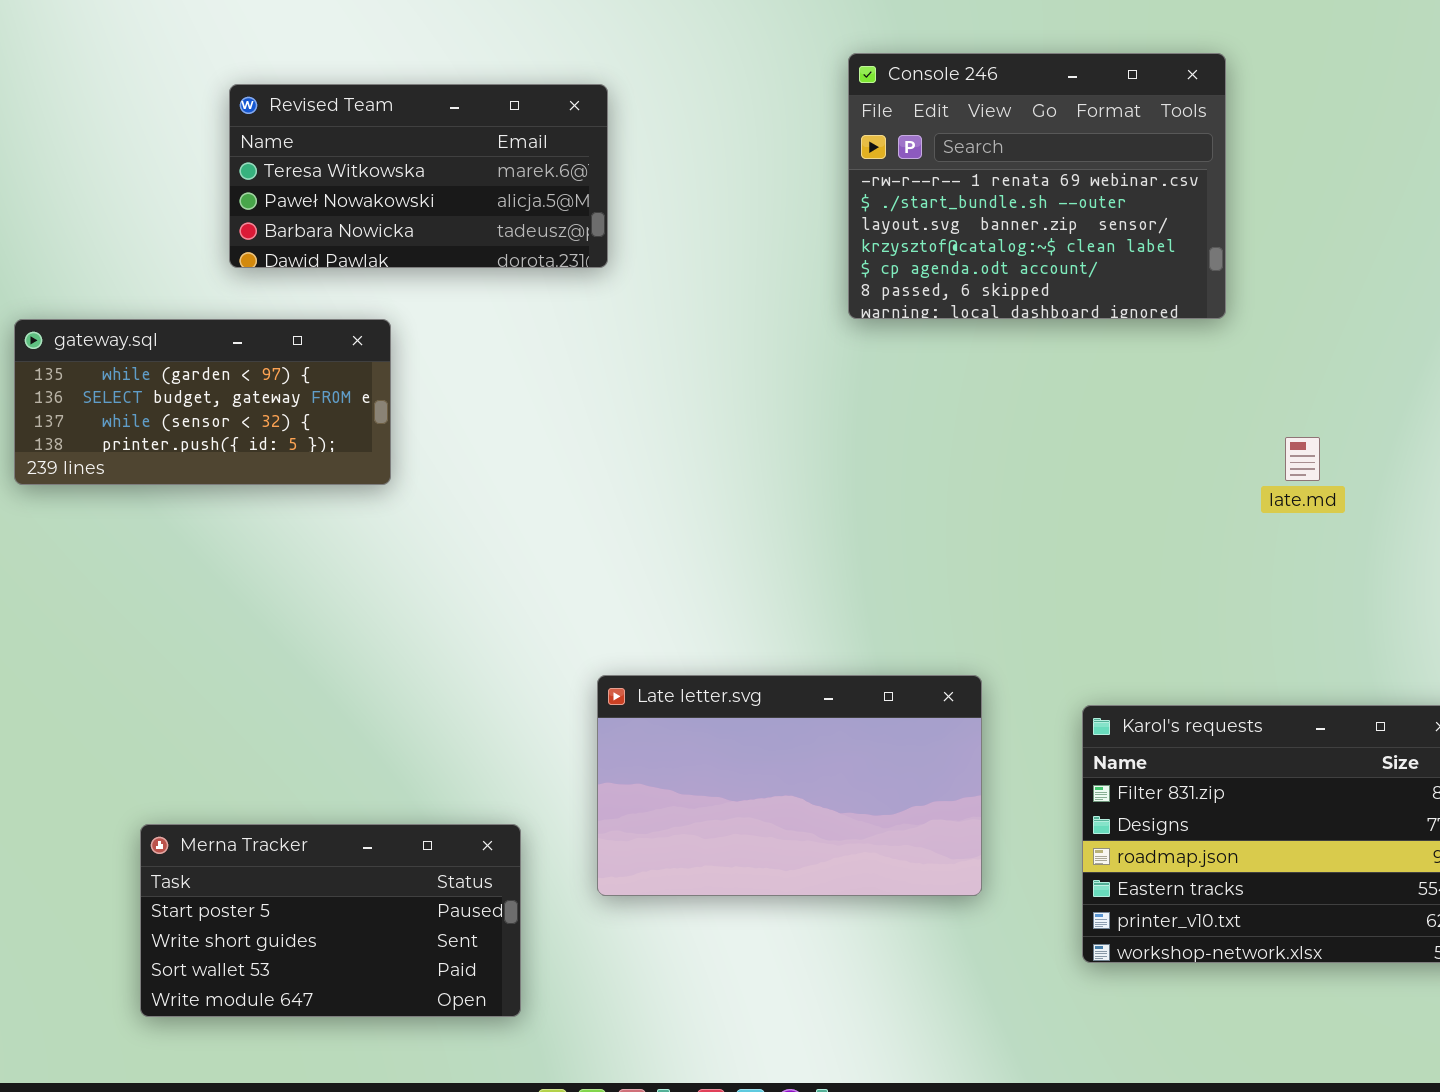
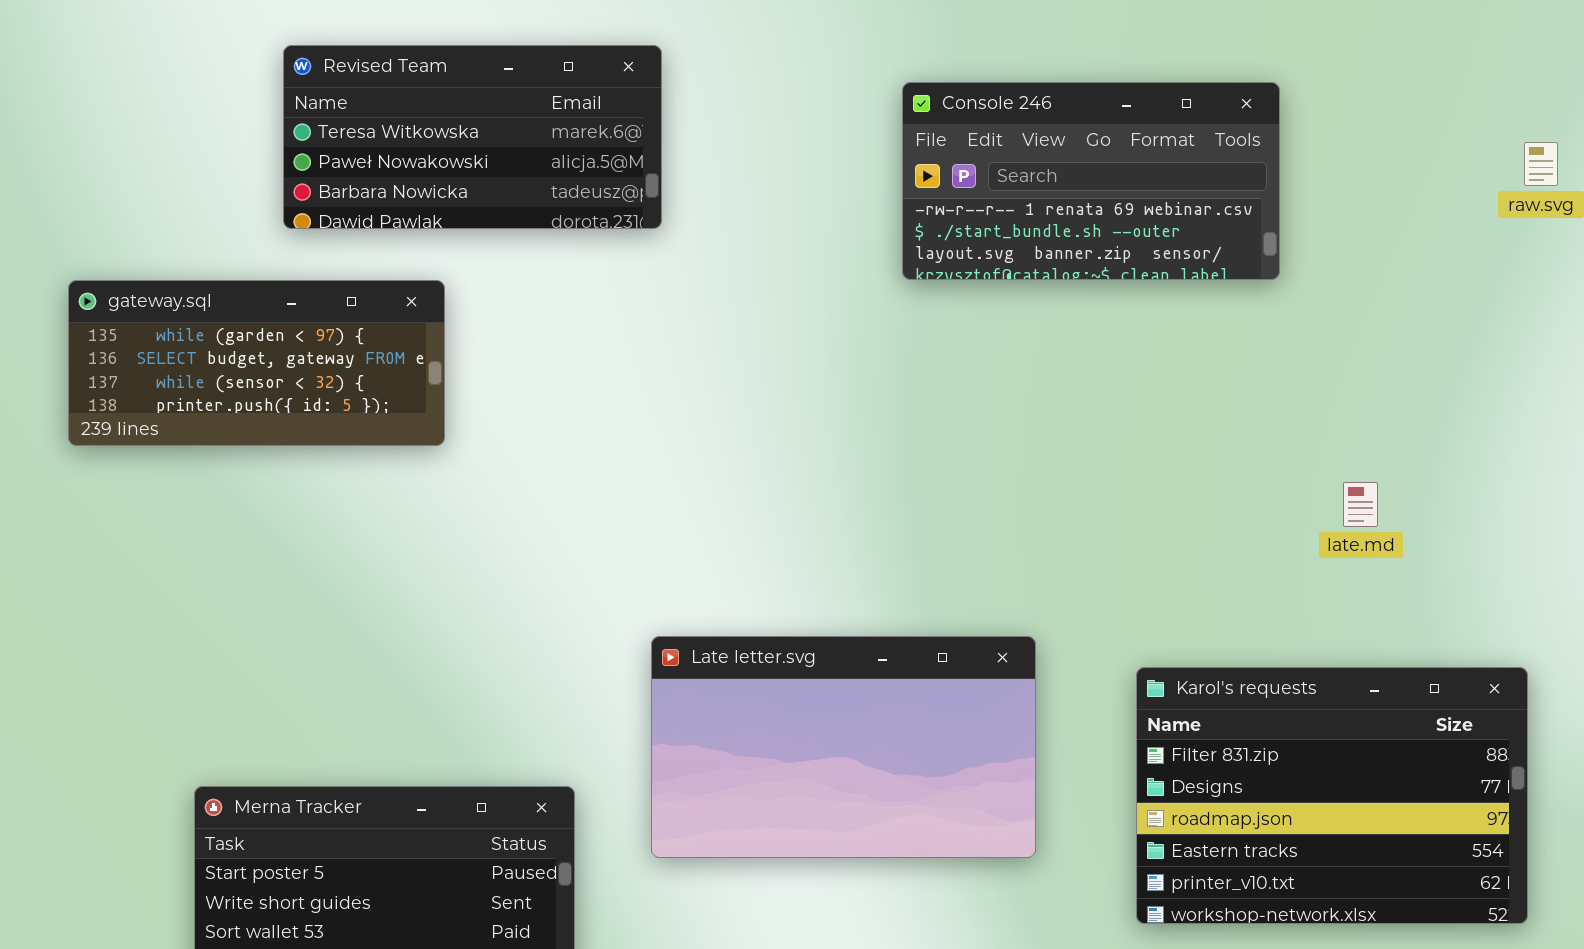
Console 246: [848,53,1226,319] -> [902,82,1280,280], resized
late.md: [1285,437,1320,481] -> [1343,482,1378,527], moved

